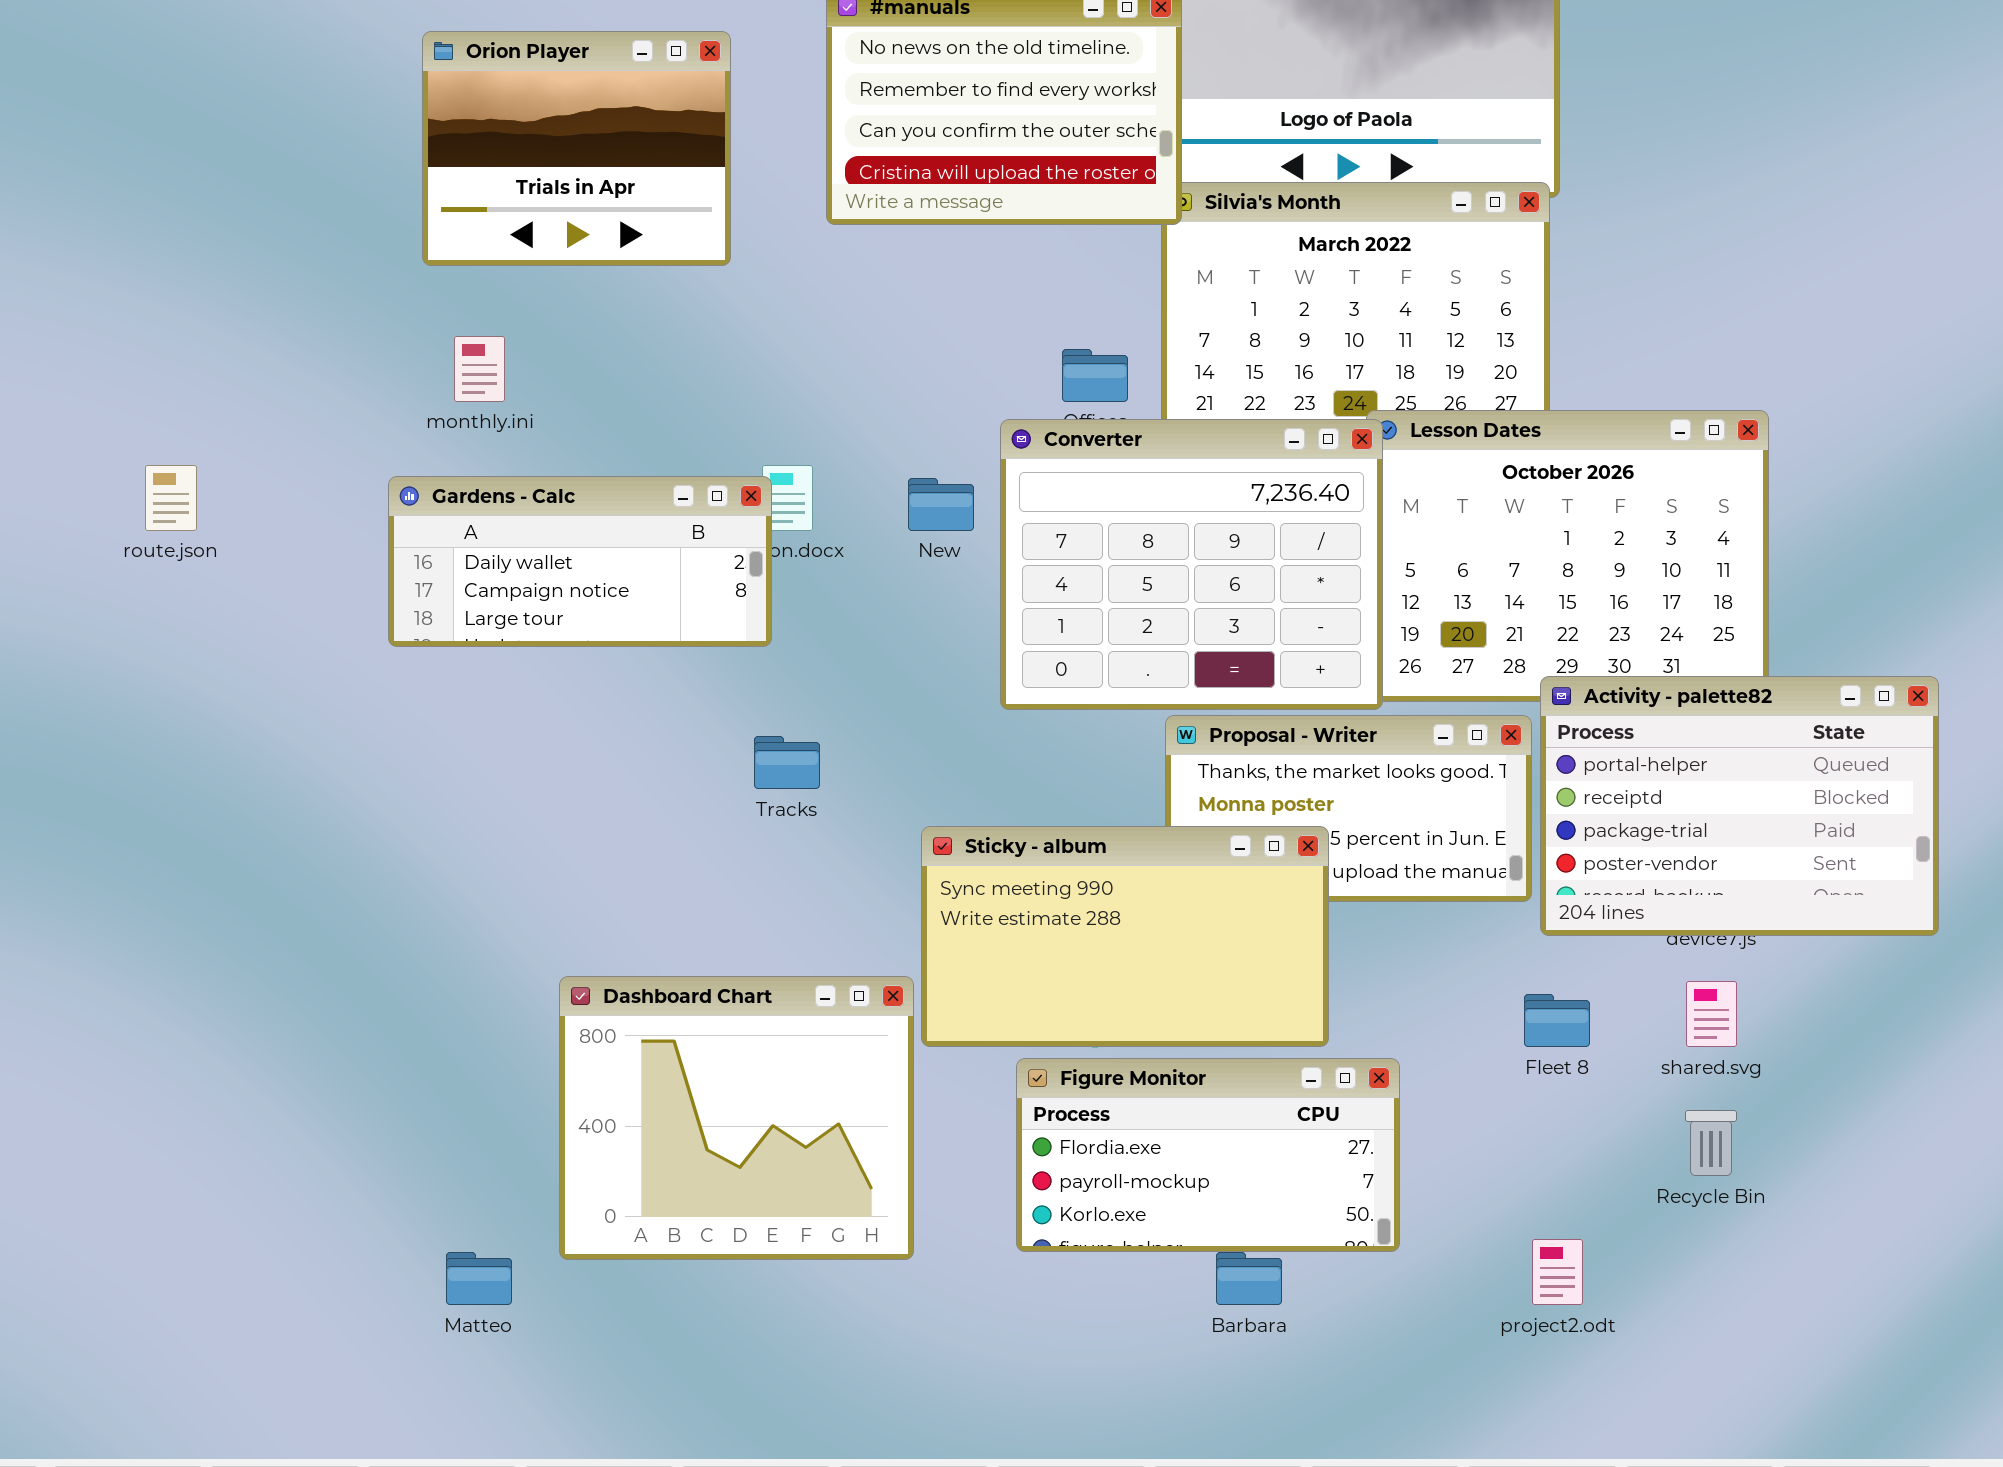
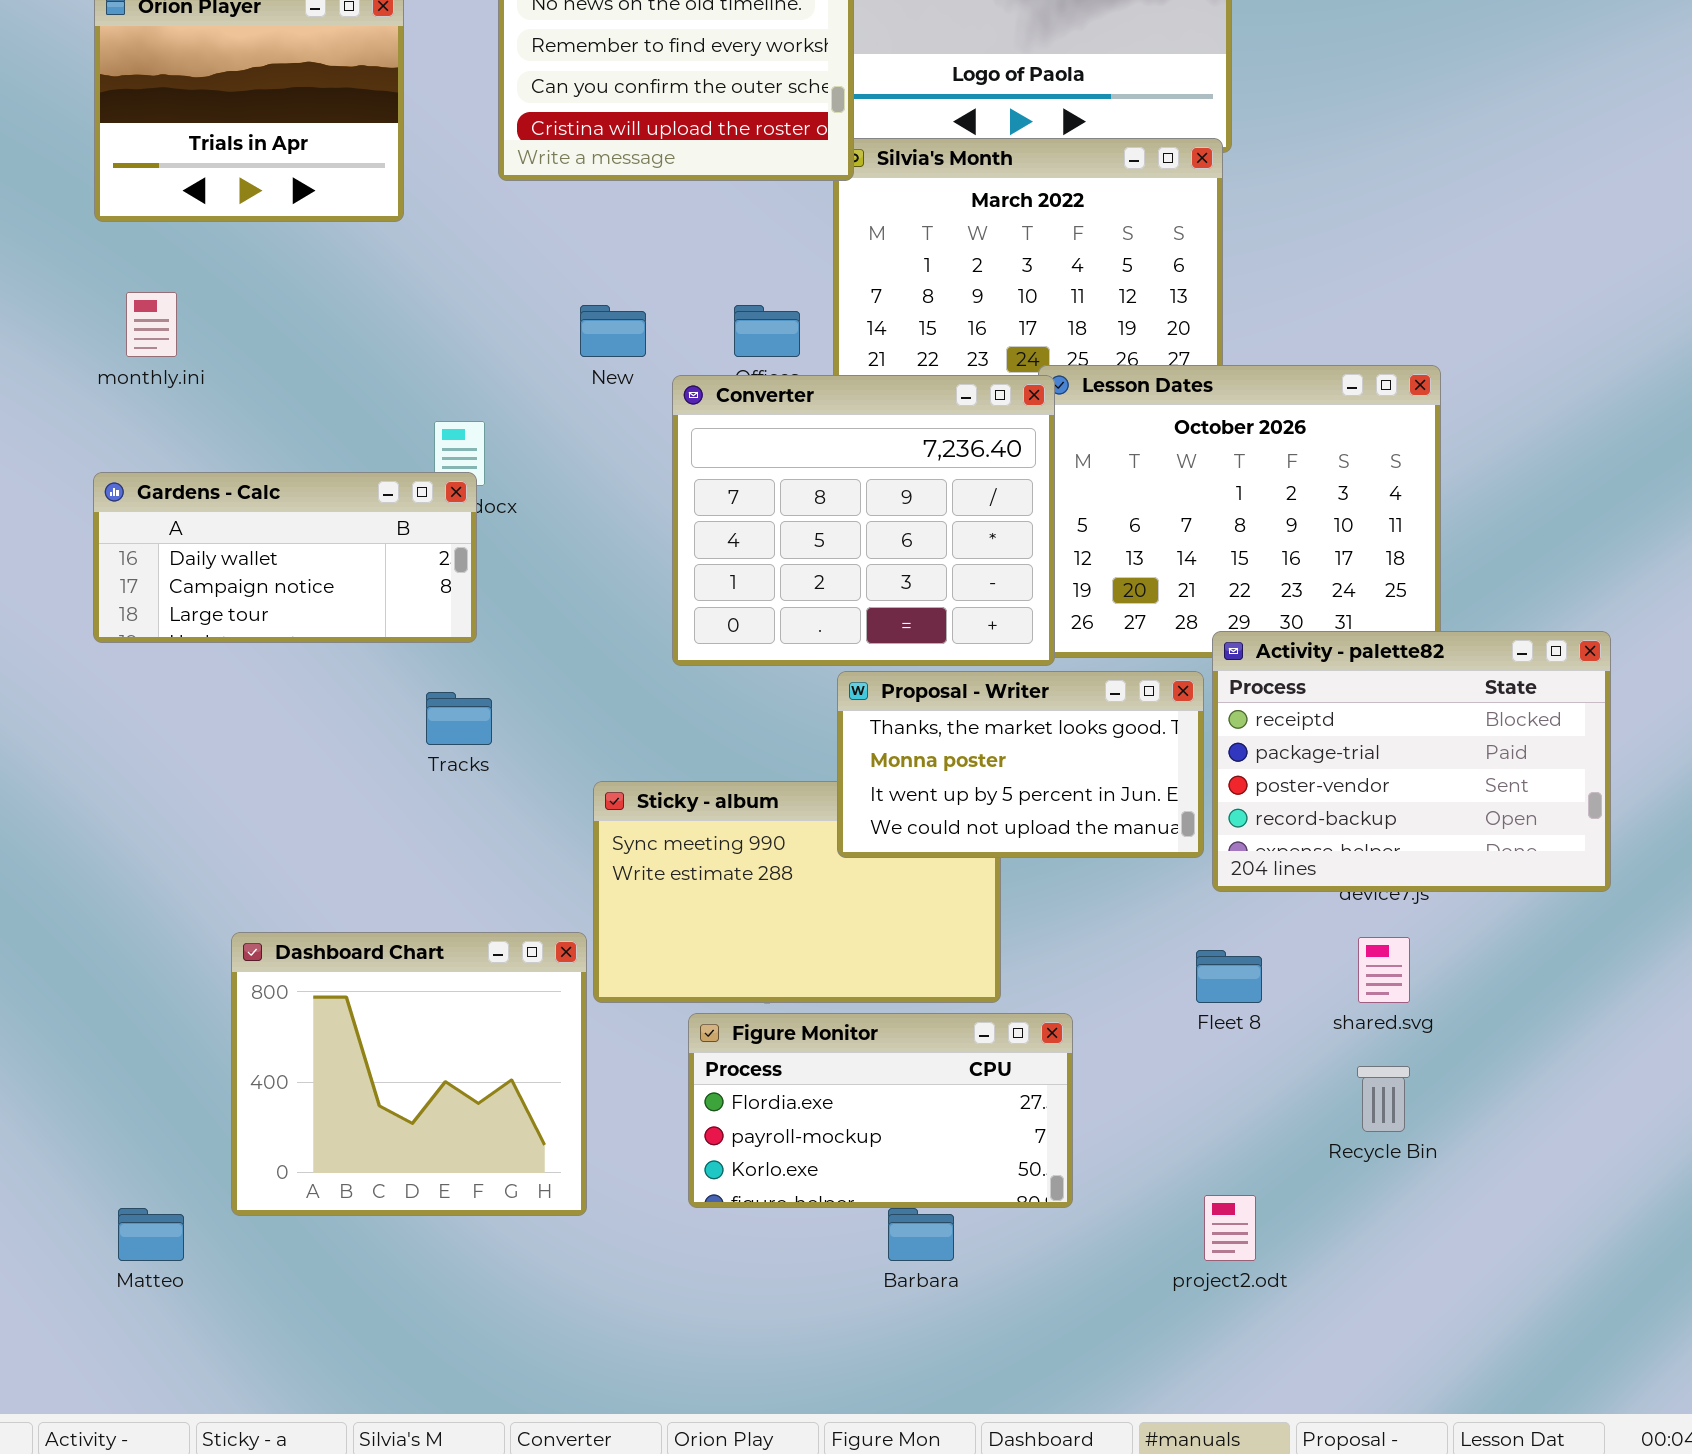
Gardens - Calc: [388,476,772,647] -> [93,472,477,643], moved
New: [908,478,974,531] -> [580,305,646,357], moved
Activity - palette82: [1540,676,1939,936] -> [1212,631,1611,892], scrolled down 1 row
Proposal - Writer: [1165,715,1532,902] -> [837,671,1204,858], raised

